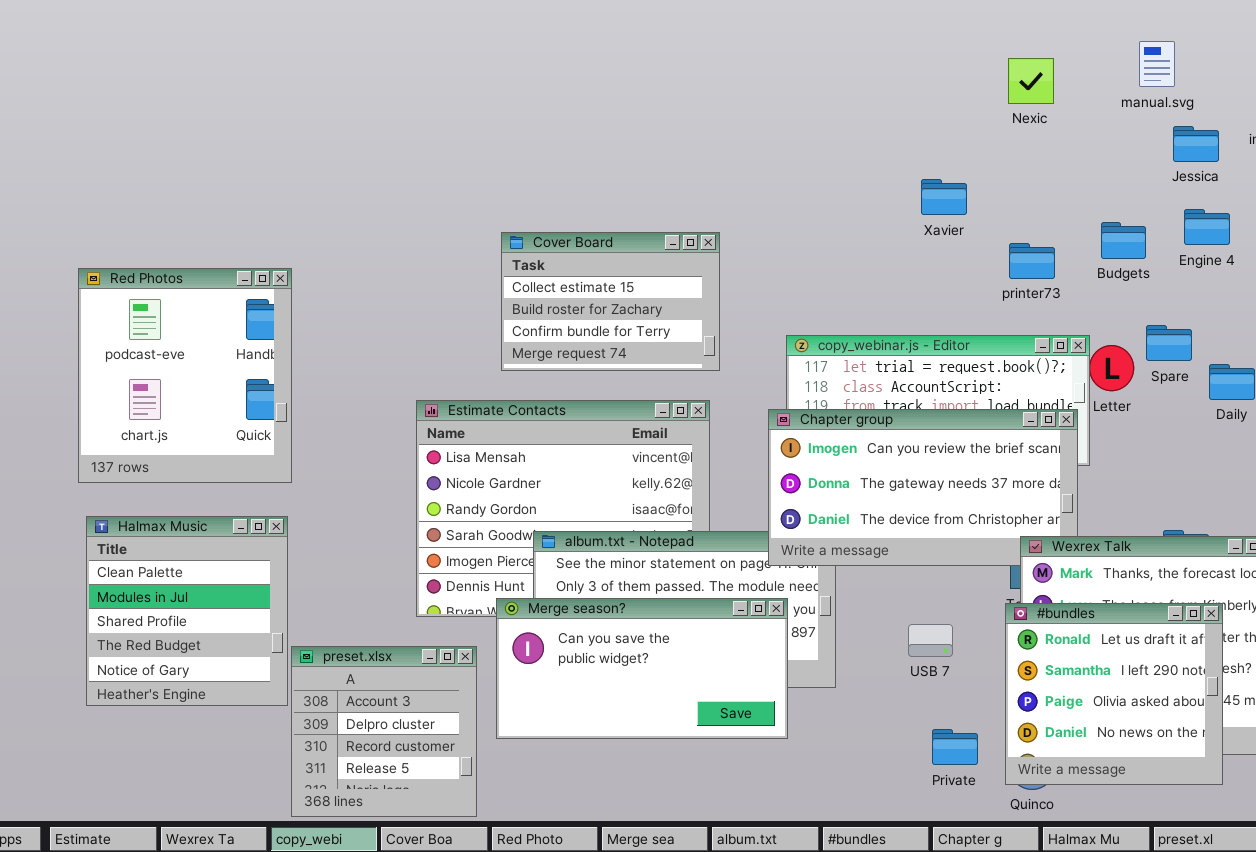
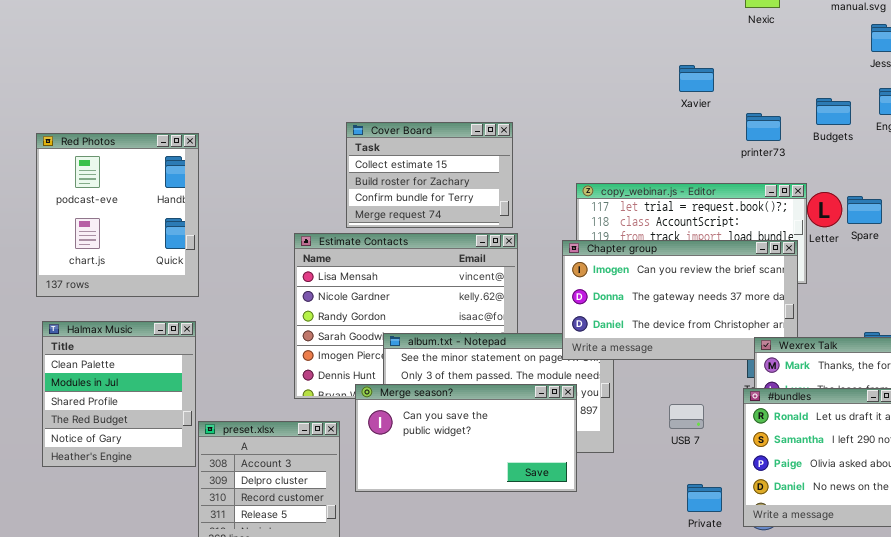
Cover Board: [501,232,720,371] -> [346,122,513,228], moved
Spare: [1146,325,1192,361] -> [847,196,882,224], moved

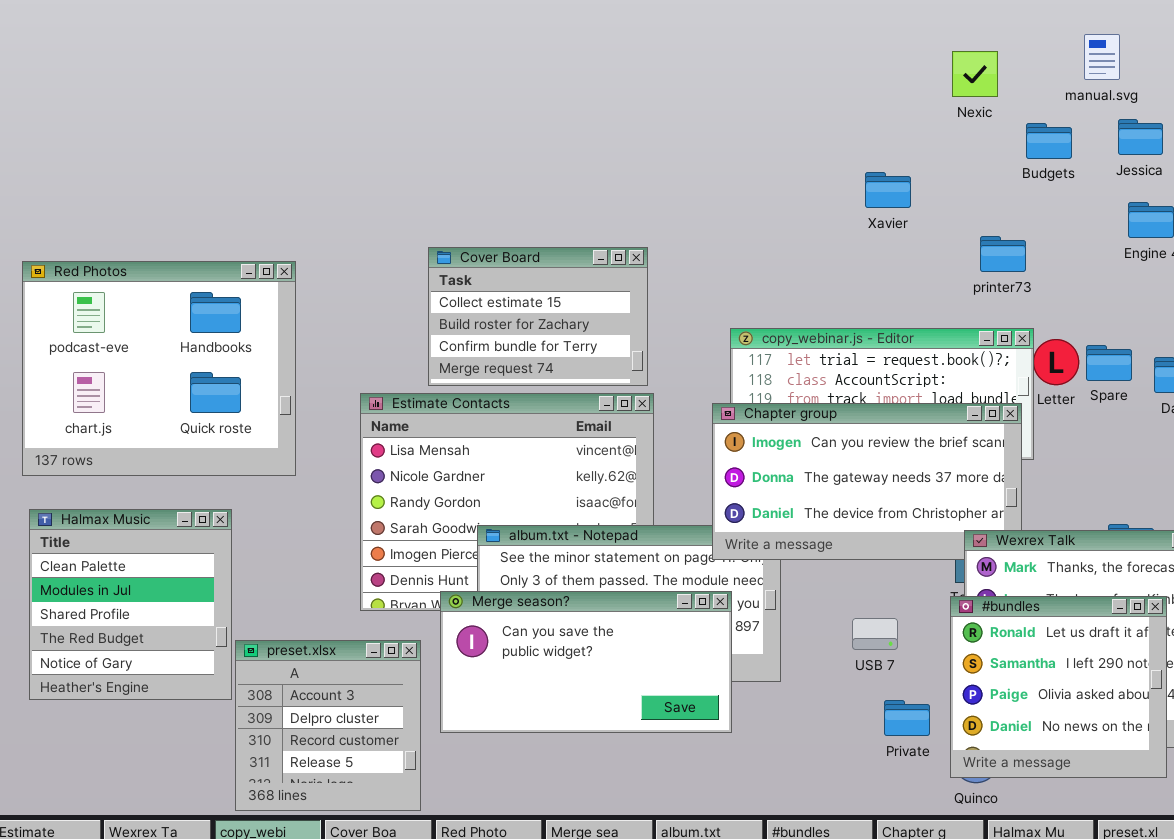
Budgets: [816,98,851,125] -> [1026,123,1072,159], moved
printer73: [746,113,781,141] -> [980,236,1026,272], moved
Red Photos: [36,133,199,297] -> [22,261,296,476], resized
Private: [687,484,722,512] -> [884,700,930,736], moved

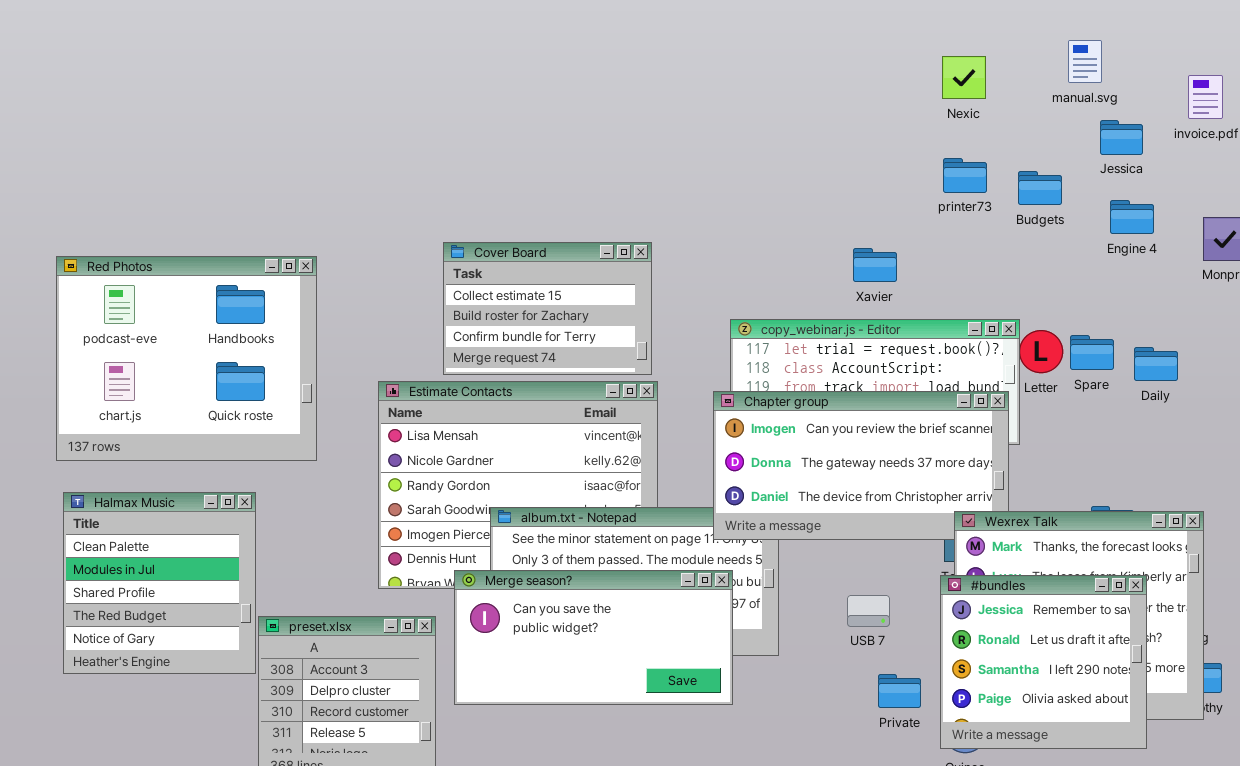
Budgets: [1026,123,1072,159] -> [1018,171,1062,205], moved
Xavier: [865,172,911,208] -> [853,248,897,282], moved
printer73: [980,236,1026,272] -> [943,158,987,193], moved
#bundles: [950,596,1167,778] -> [940,575,1147,749], scrolled up 1 row

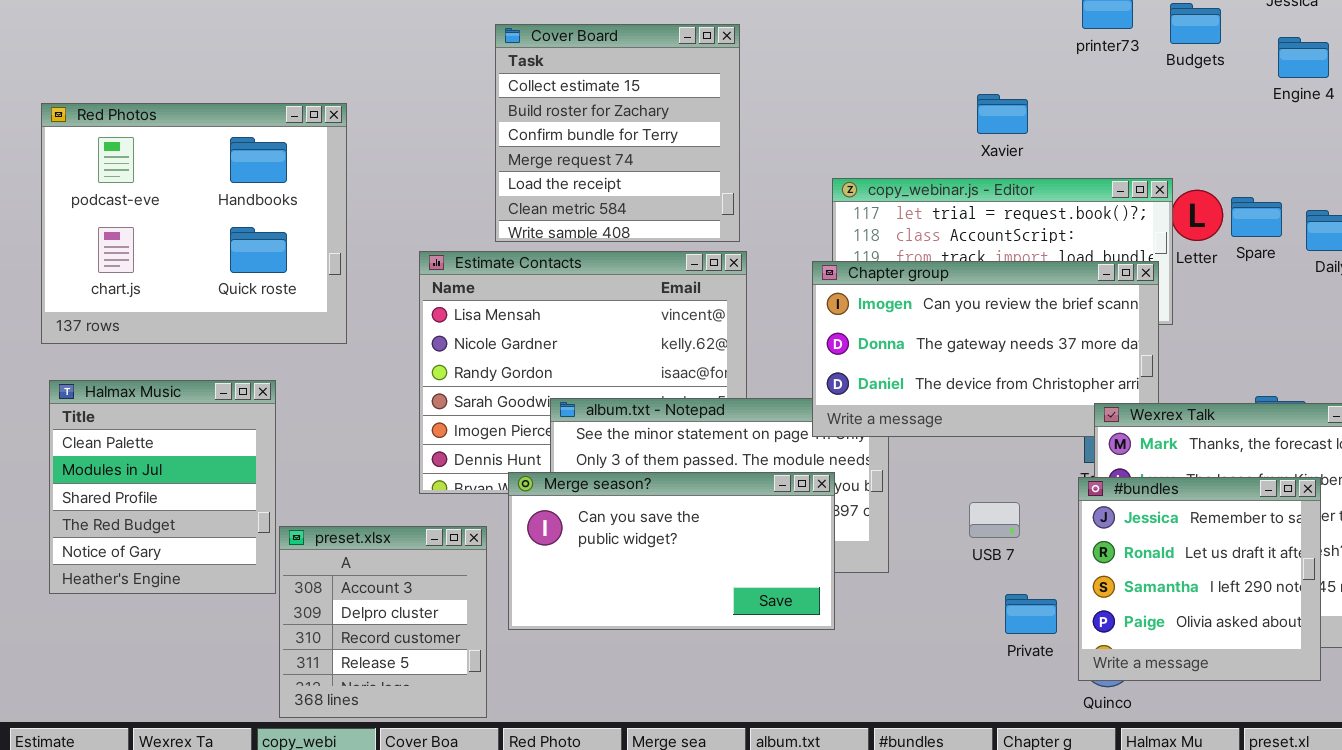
Cover Board: [443,242,652,375] -> [495,24,740,242], resized

